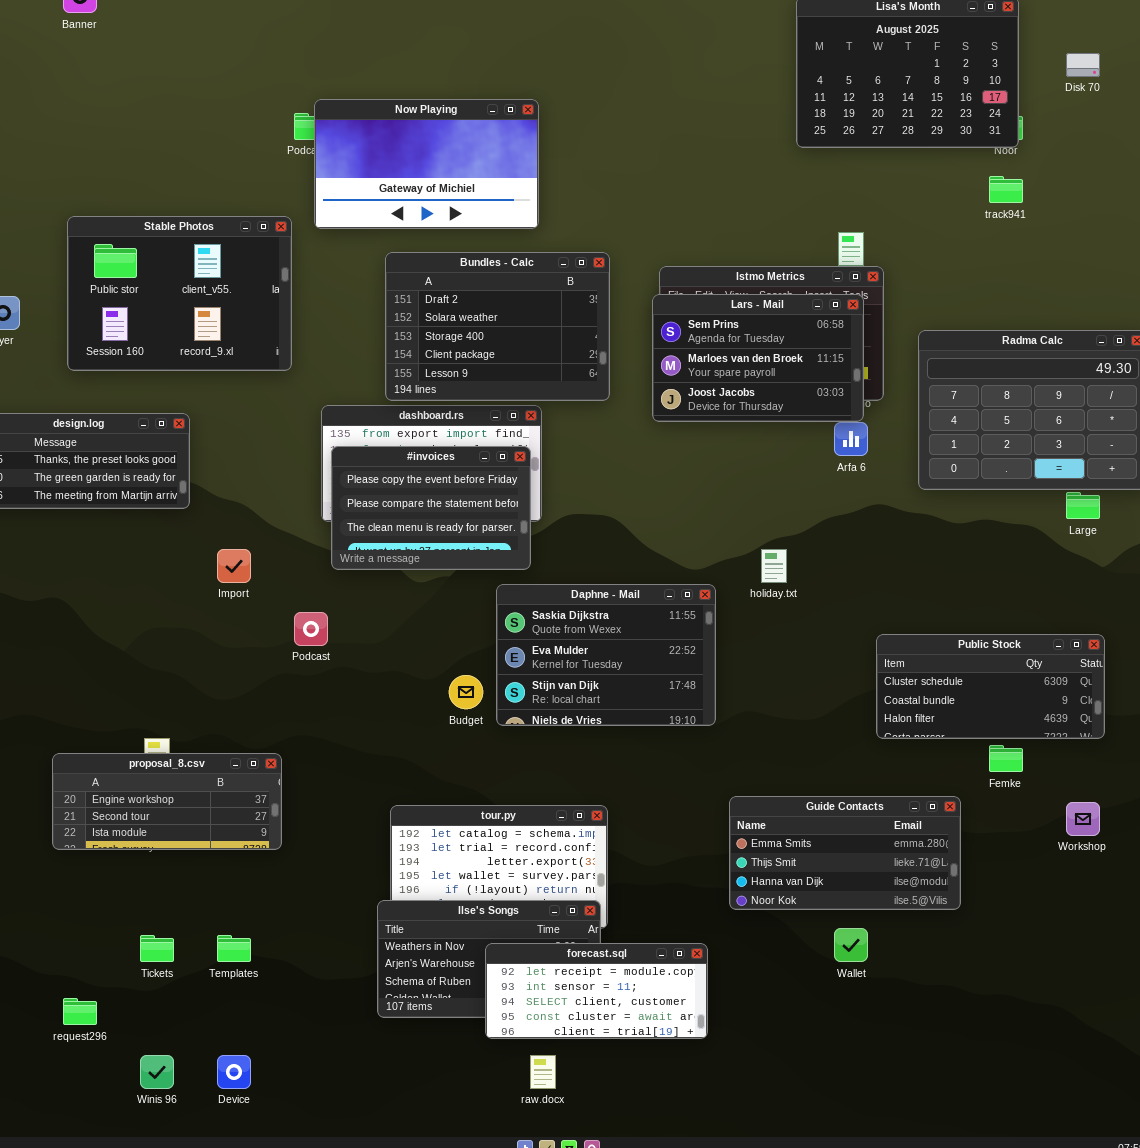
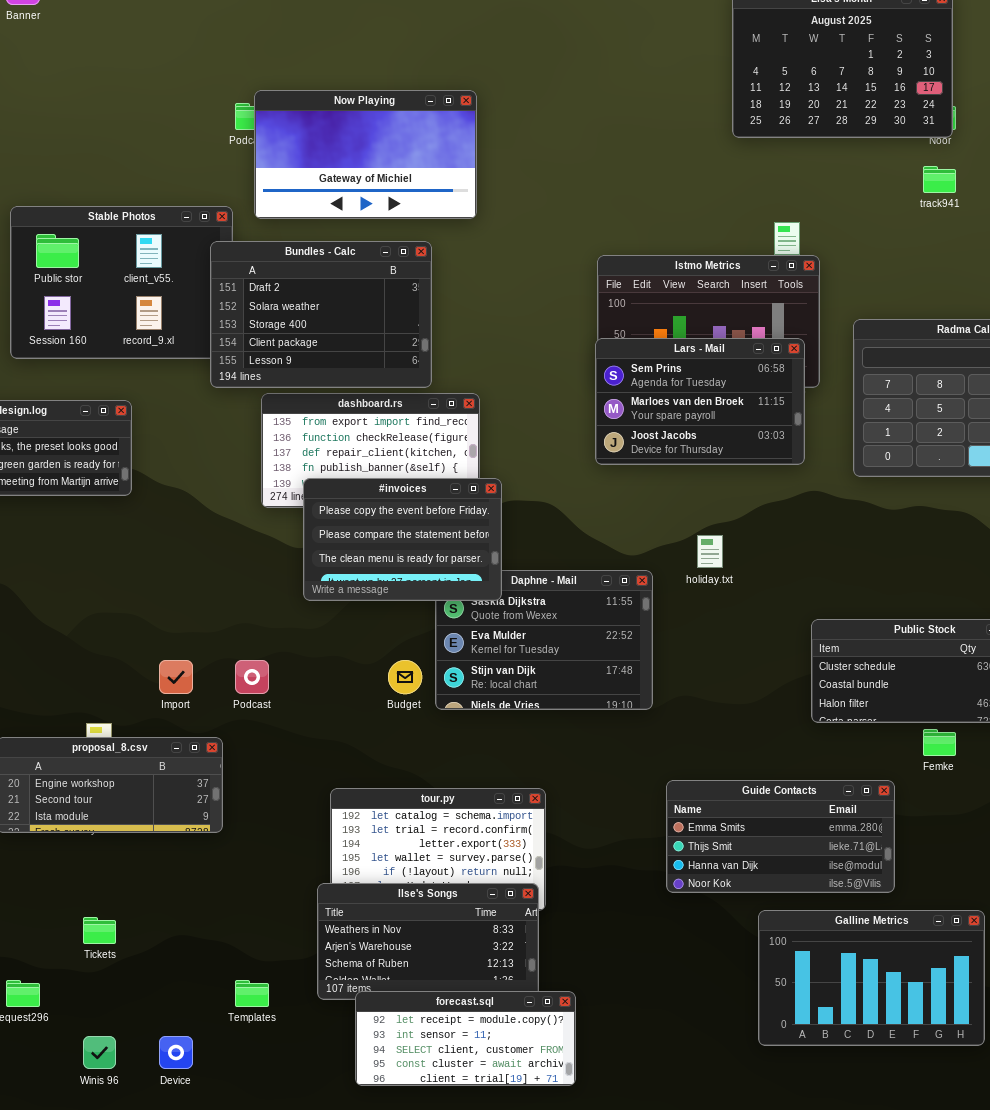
Bundles - Calc: [385,252,610,401] -> [210,241,432,388], moved
Lars - Mail: [652,294,864,422] -> [595,338,805,465], moved
#invoices: [331,446,531,570] -> [303,478,502,601], moved
Import: [217,549,251,583] -> [159,660,193,694], moved
Podcast: [294,612,328,646] -> [235,660,269,694], moved
Galline Metrics: none -> [758,910,985,1046], opened
Templates: [217,935,251,962] -> [235,980,269,1007], moved
forecast.sql: [485,943,708,1039] -> [355,991,576,1086], moved

